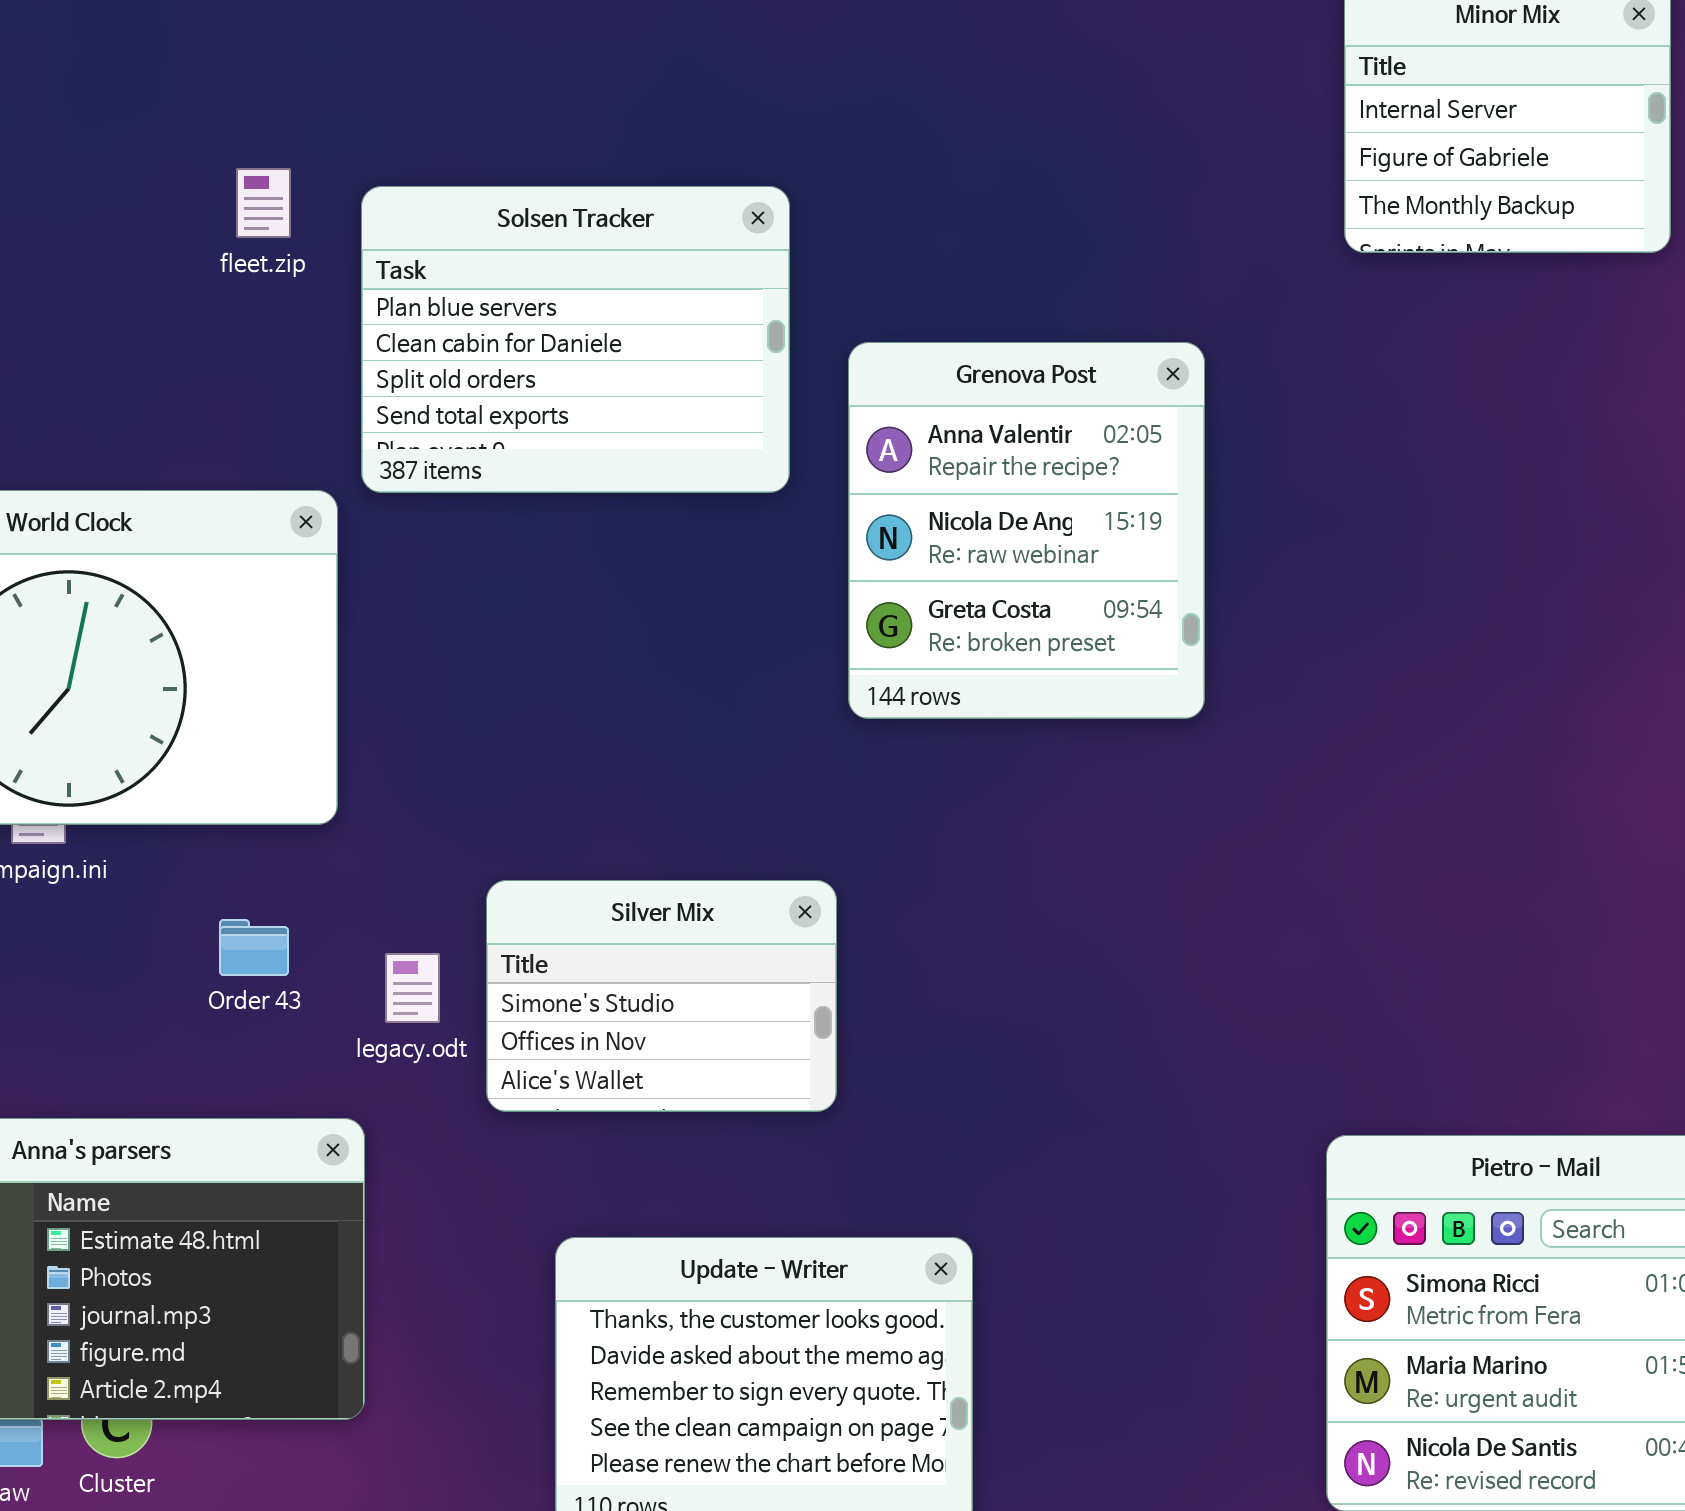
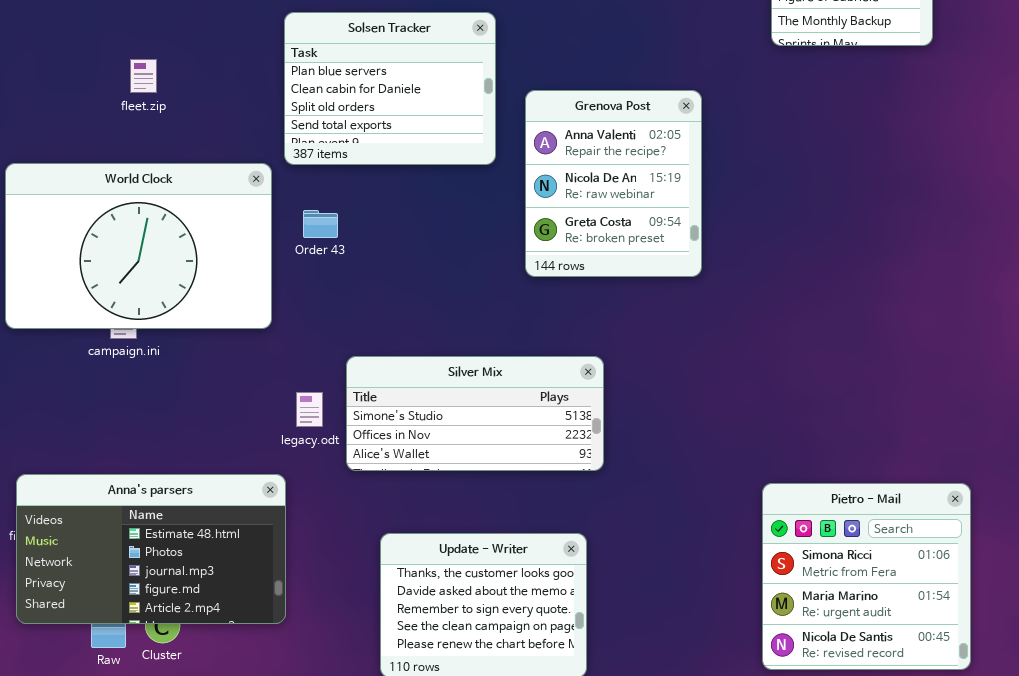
fleet.zip: [236,168,291,238] -> [130,59,157,93], moved
Silver Mix: [486,880,837,1112] -> [346,356,604,471], resized
Order 43: [219,919,289,976] -> [303,210,338,238], moved

